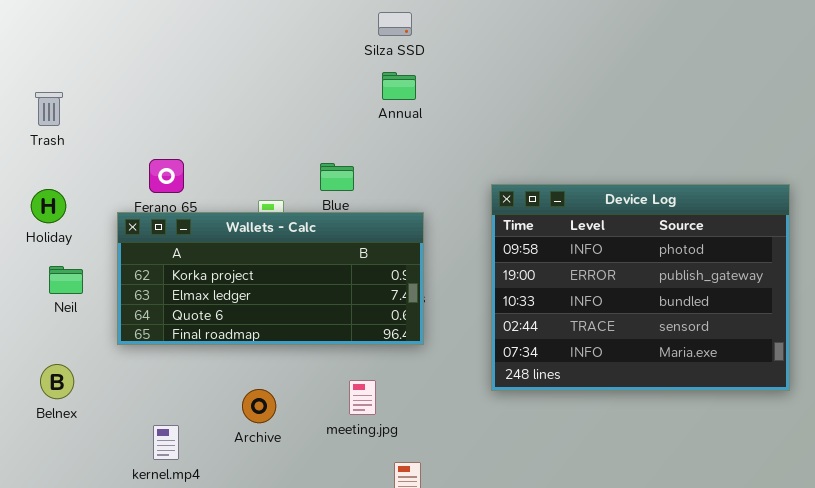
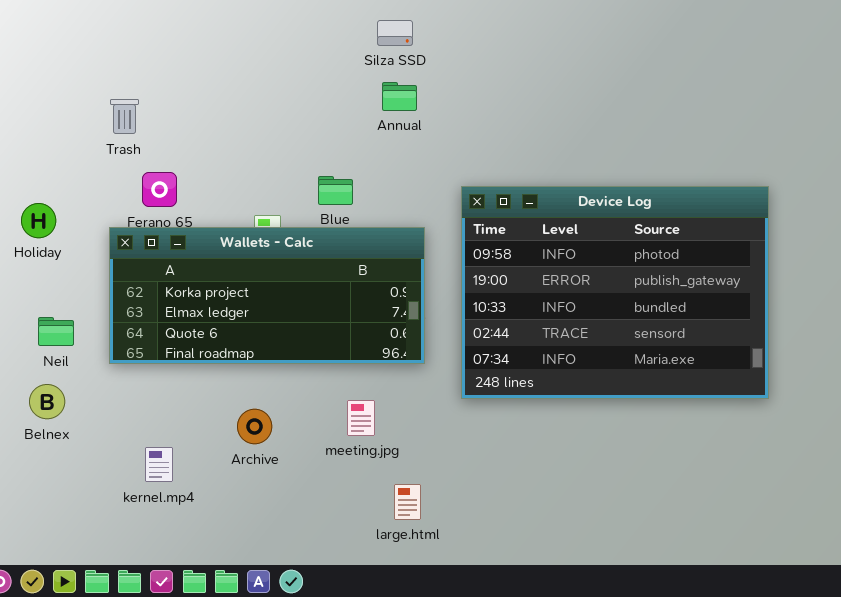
Trash: [35,92,63,126] -> [110,99,139,134], moved
Device Log: [491,184,790,391] -> [461,186,769,399], moved
Neil: [49,266,83,294] -> [38,317,74,346], moved

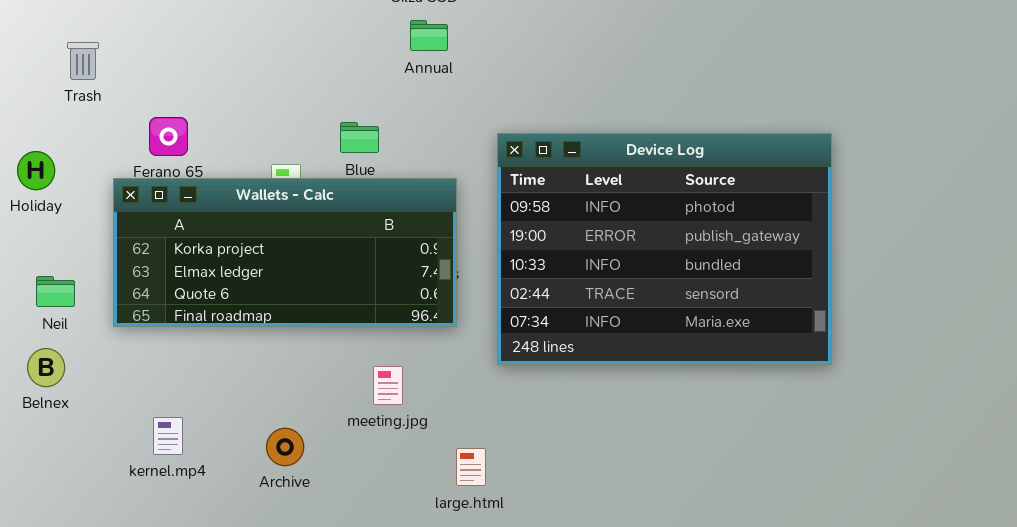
Trash: [110,99,139,134] -> [67,42,99,80], moved
Archive: [237,409,272,444] -> [266,428,304,466], moved
large.html: [394,484,421,520] -> [456,448,486,486], moved

